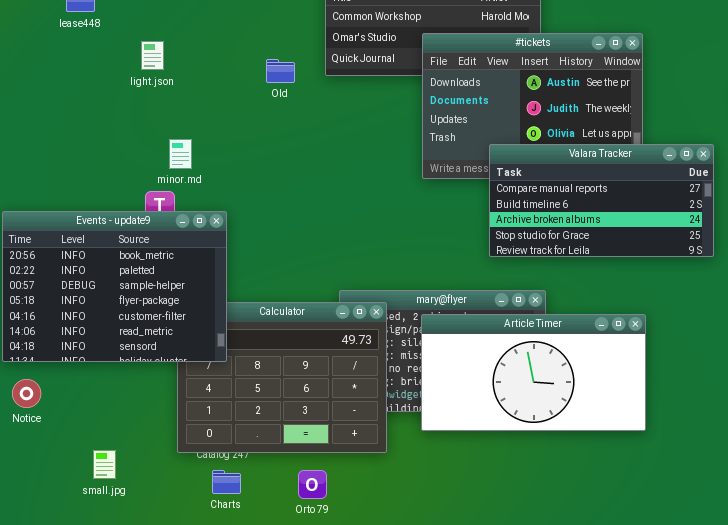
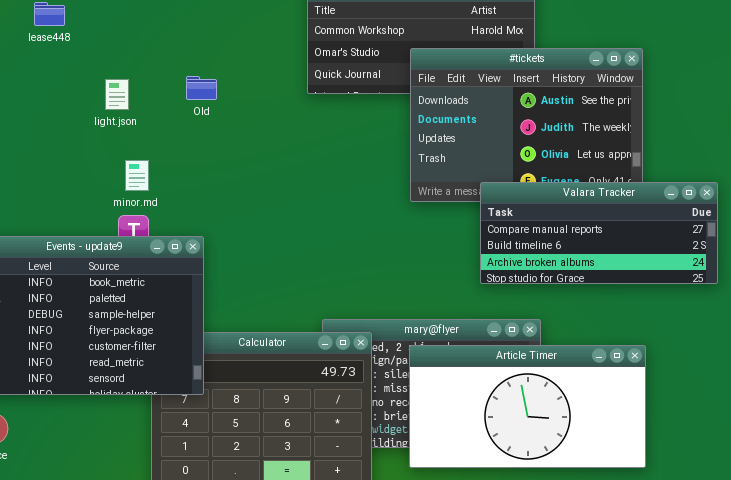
light.json: [141,41,164,70] -> [105,79,129,110], moved
Old: [266,59,295,83] -> [186,76,217,100], moved
minor.md: [169,139,192,169] -> [125,160,149,191], moved
Valara Tracker: [489,144,714,257] -> [480,182,718,284], resized

